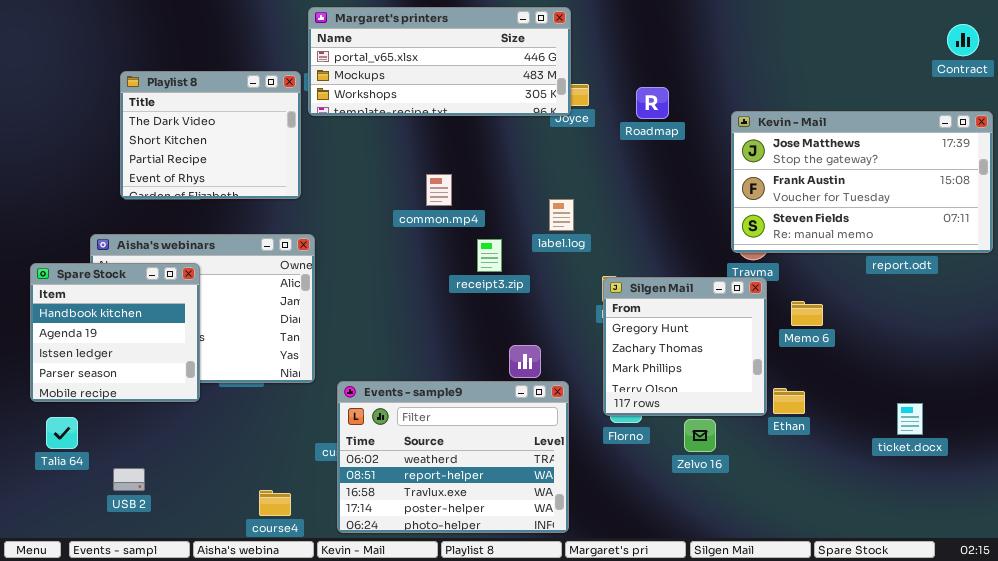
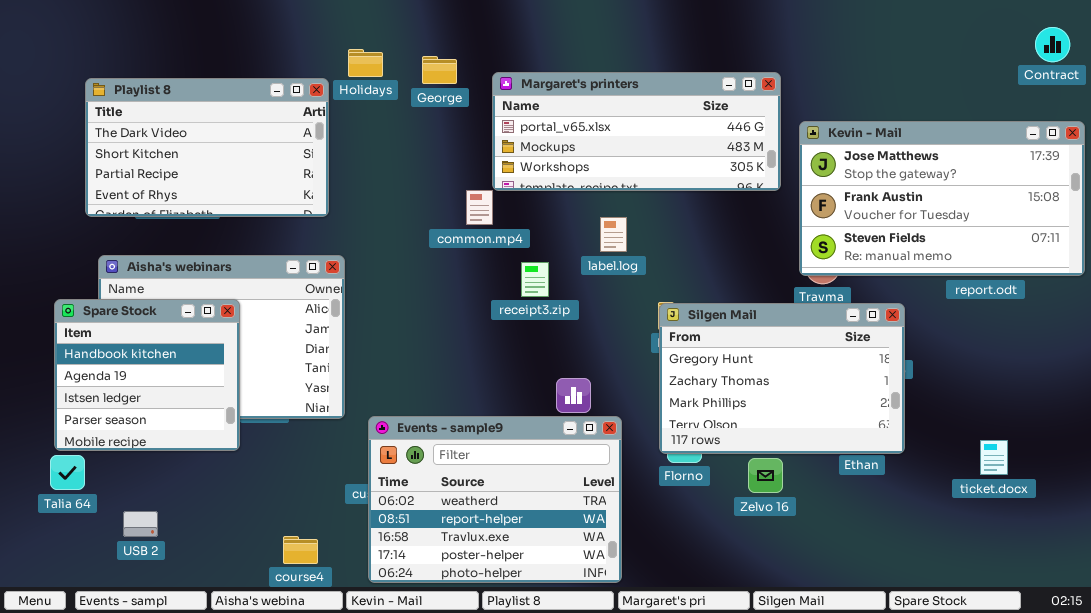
Margaret's printers: [308,7,571,116] -> [492,72,781,191], moved
Playlist 8: [120,71,301,199] -> [85,78,329,217], resized
Spare Stock: [30,263,200,402] -> [54,299,240,451], moved
Silgen Mail: [603,277,767,416] -> [659,303,905,454], resized

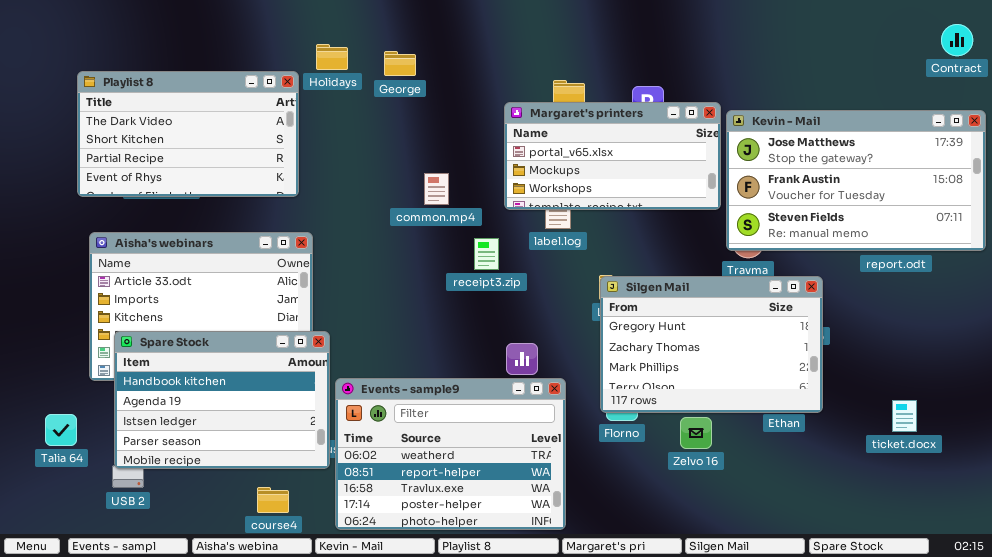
Margaret's printers: [492,72,781,191] -> [504,102,721,210], moved, resized
Spare Stock: [54,299,240,451] -> [114,331,330,469], moved, resized

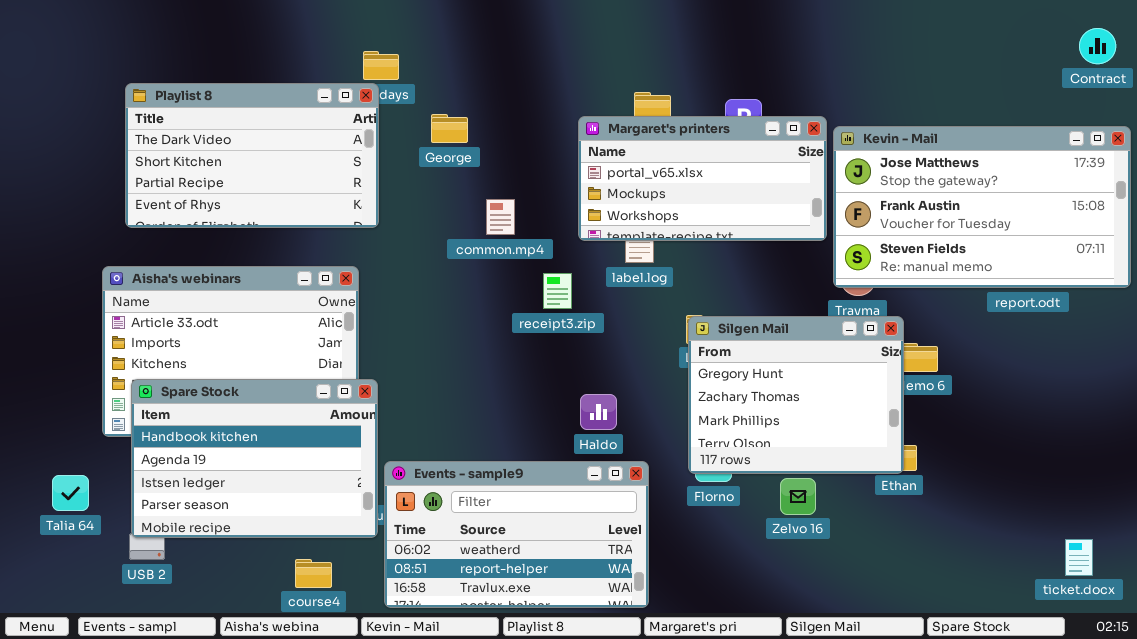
George: [384,51,416,76] -> [431,114,468,143], moved
Playlist 8: [77,71,299,197] -> [125,83,379,228], moved
Silgen Mail: [600,276,823,413] -> [688,316,904,474], resized
Events - sample9: [335,378,566,530] -> [384,461,649,608], resized
ticket.docx: [892,400,917,432] -> [1065,539,1093,576], moved

